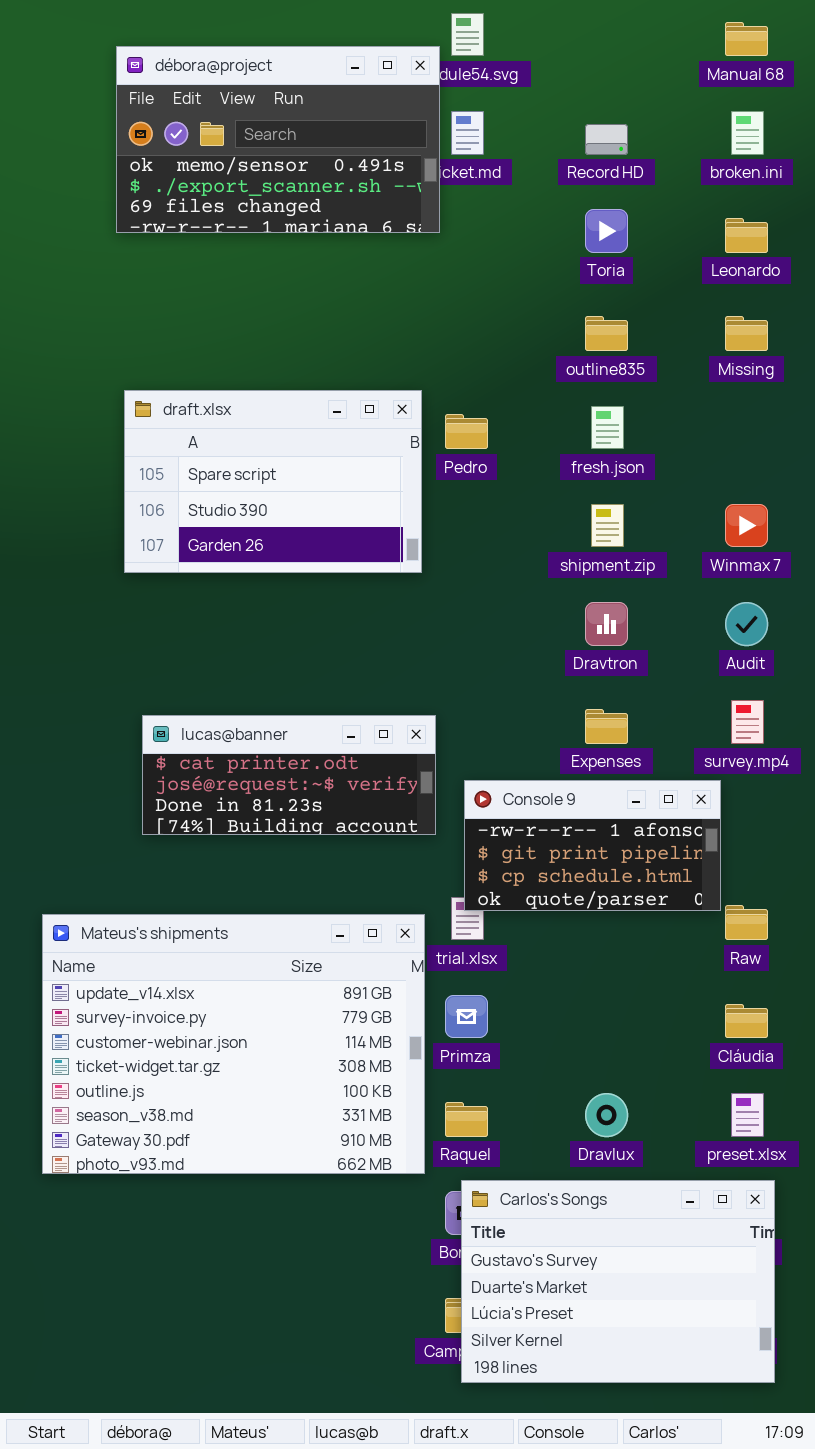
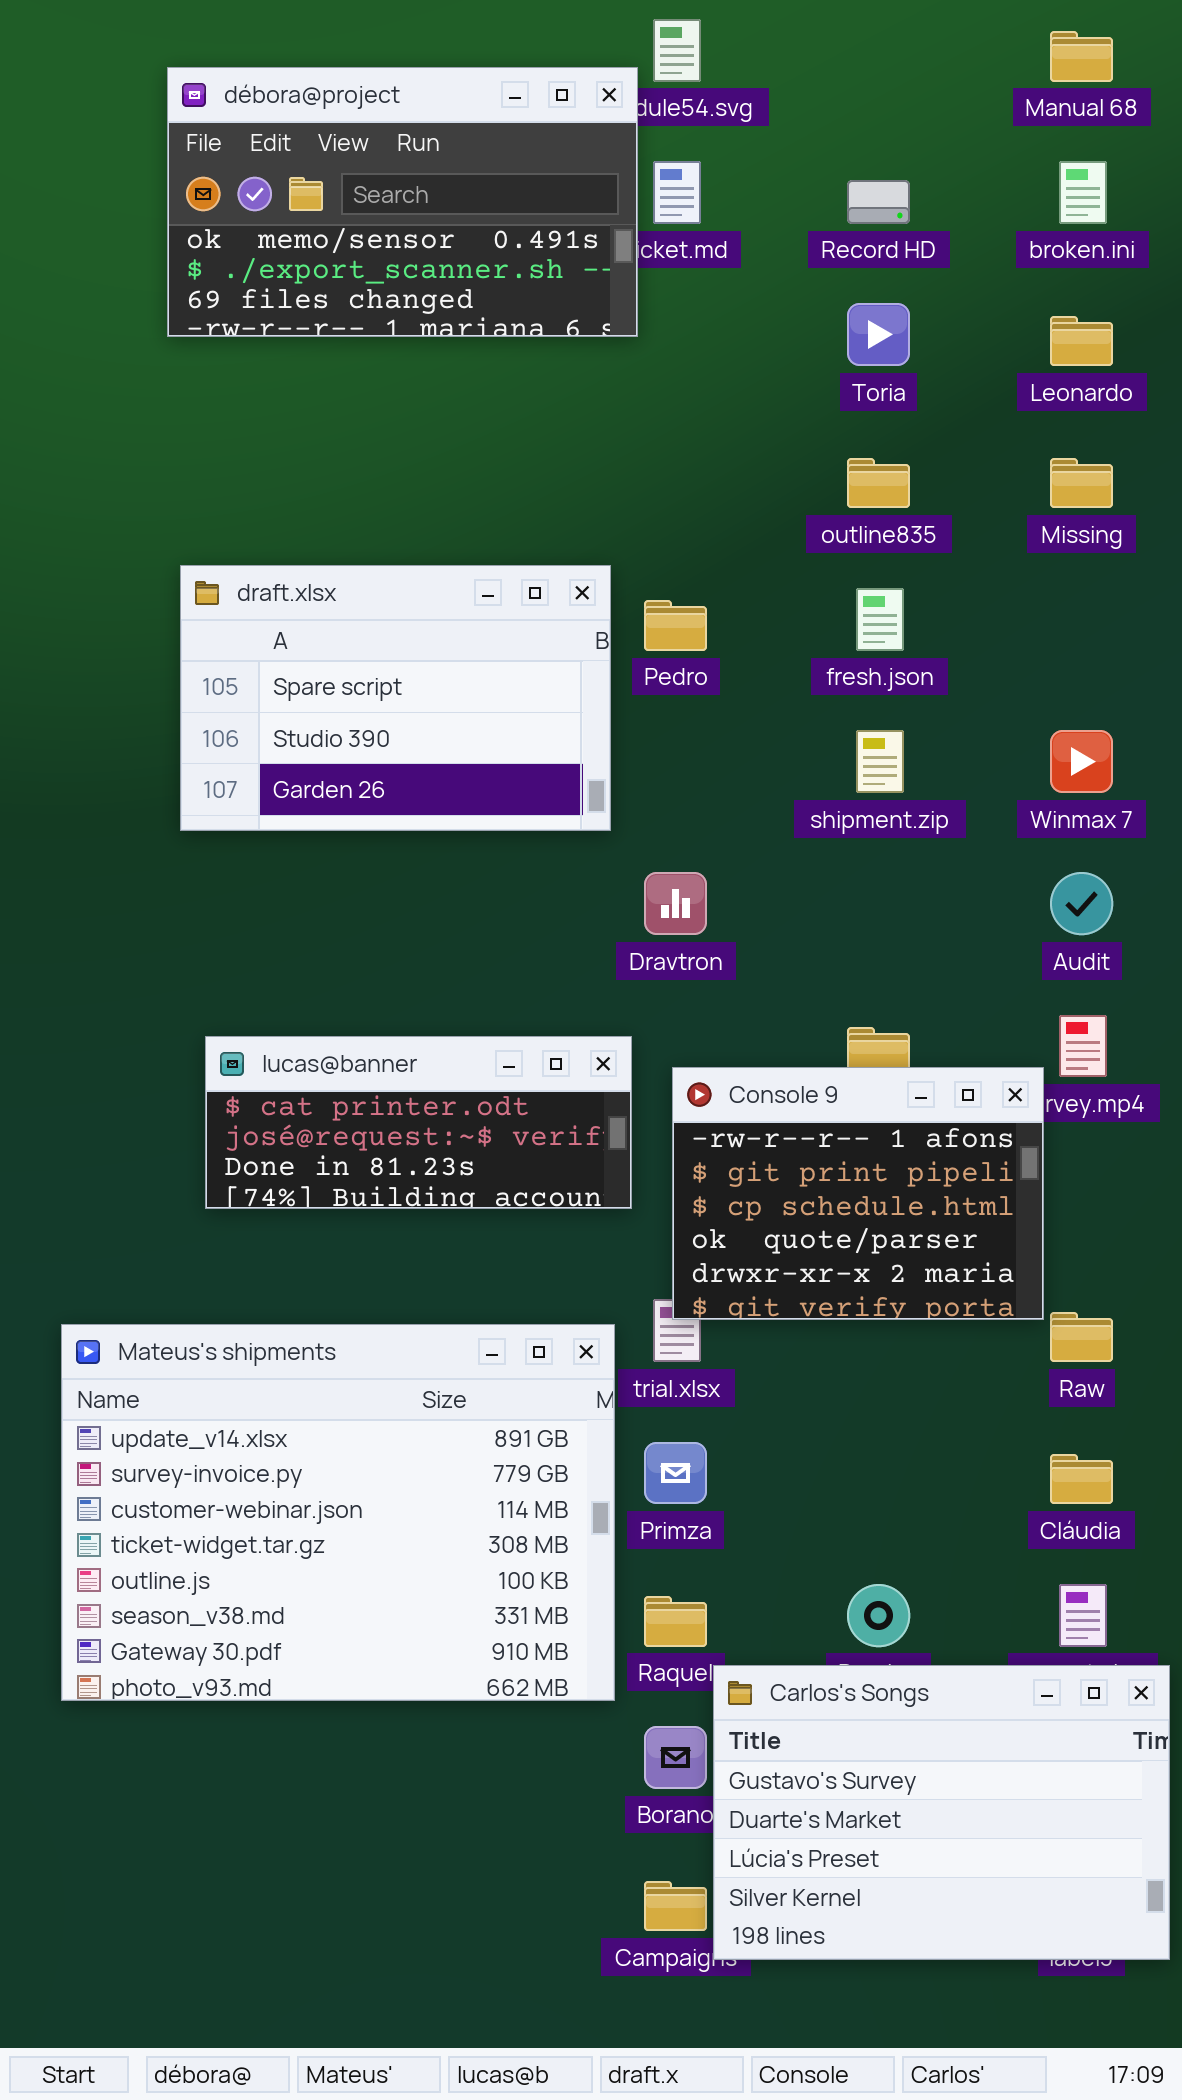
Dravtron: [585,602,628,646] -> [644,872,707,935], moved
Console 9: [464,780,721,911] -> [672,1067,1044,1320], resized
Carlos's Songs: [461,1180,775,1383] -> [713,1665,1170,1960], moved

